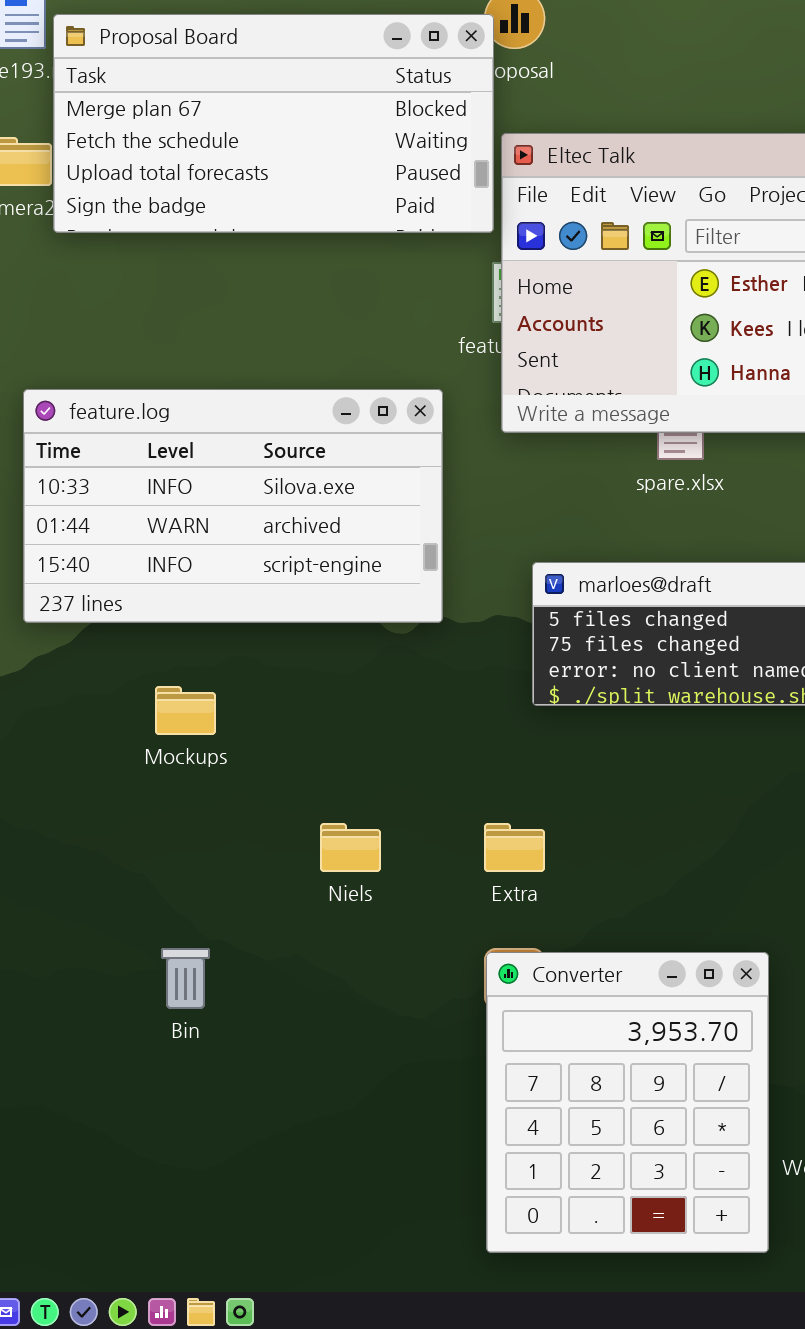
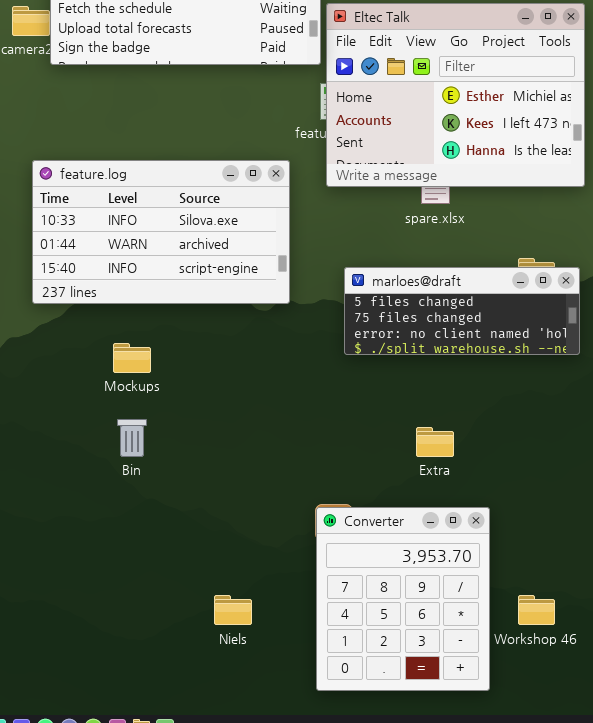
Niels: [320,823,381,872] -> [214,595,252,625], moved
Extra: [484,823,545,872] -> [416,427,454,457], moved
Bin: [161,948,210,1009] -> [117,419,147,457], moved

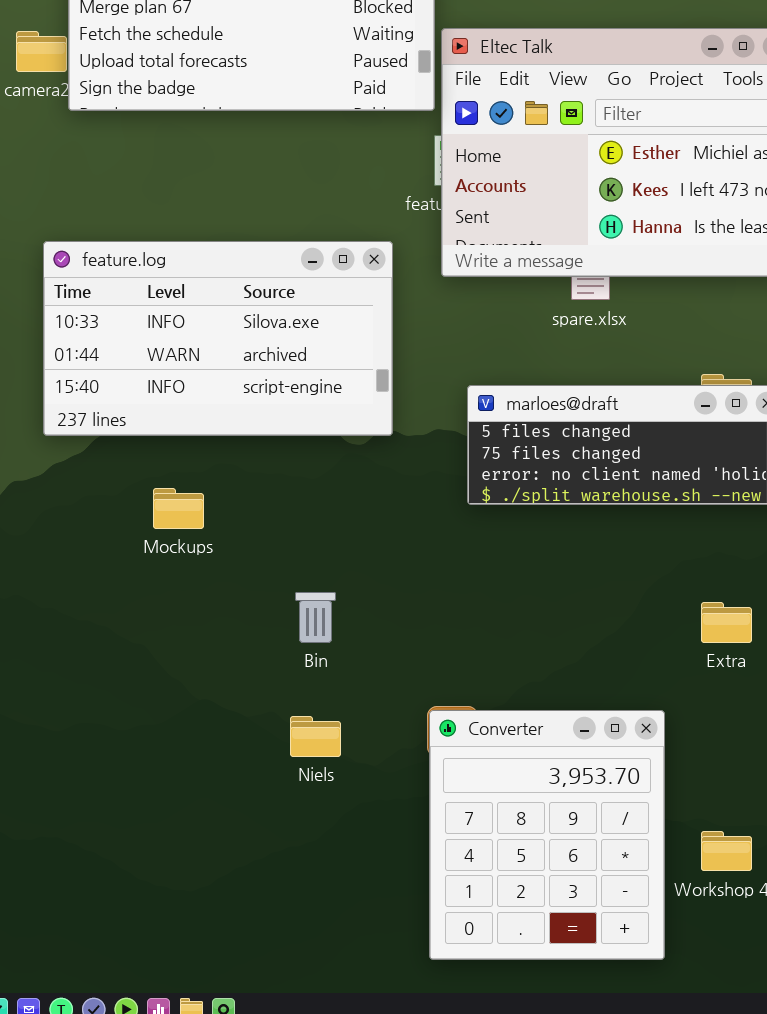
Bin: [117,419,147,457] -> [295,592,336,643], moved
Extra: [416,427,454,457] -> [701,602,752,643], moved
Niels: [214,595,252,625] -> [290,716,341,757], moved

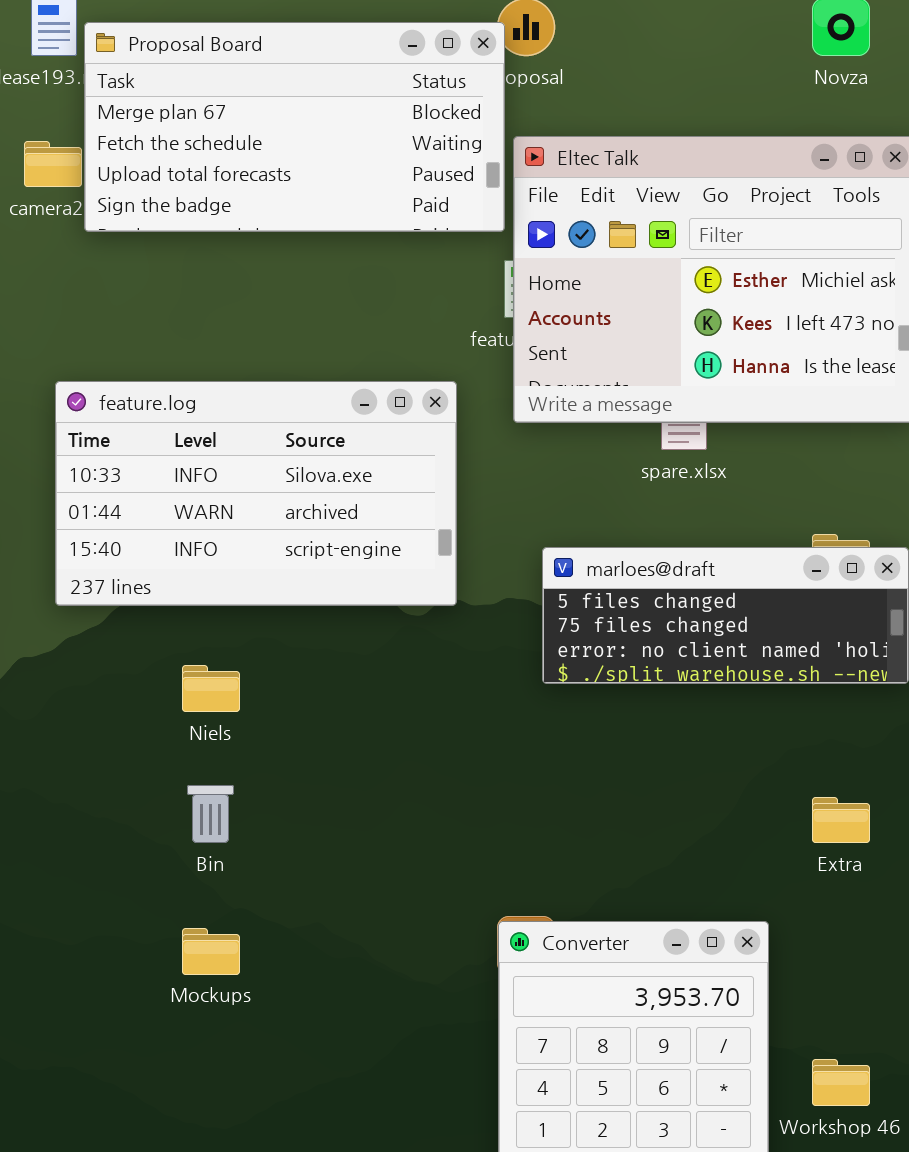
Mockups: [153,488,204,529] -> [182,928,240,975], moved
Bin: [295,592,336,643] -> [187,785,234,843], moved
Niels: [290,716,341,757] -> [182,665,240,712], moved

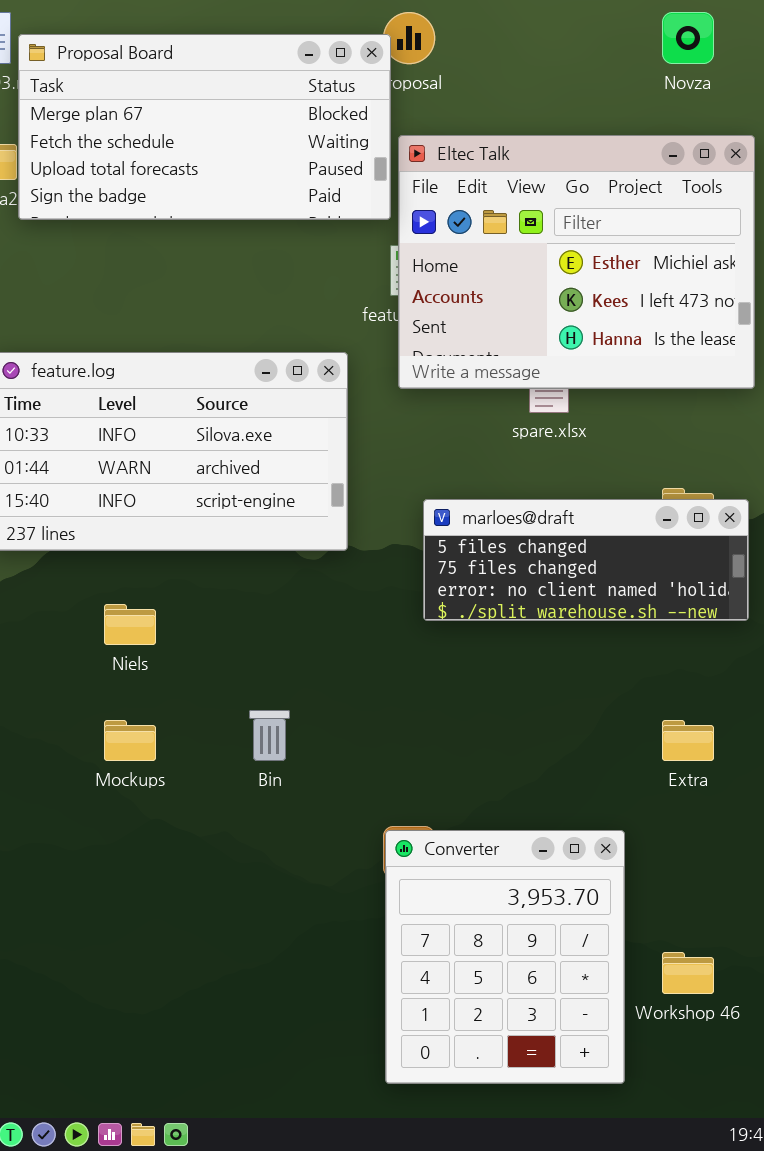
Bin: [187,785,234,843] -> [249,710,290,761], moved
Mockups: [182,928,240,975] -> [104,720,156,761], moved

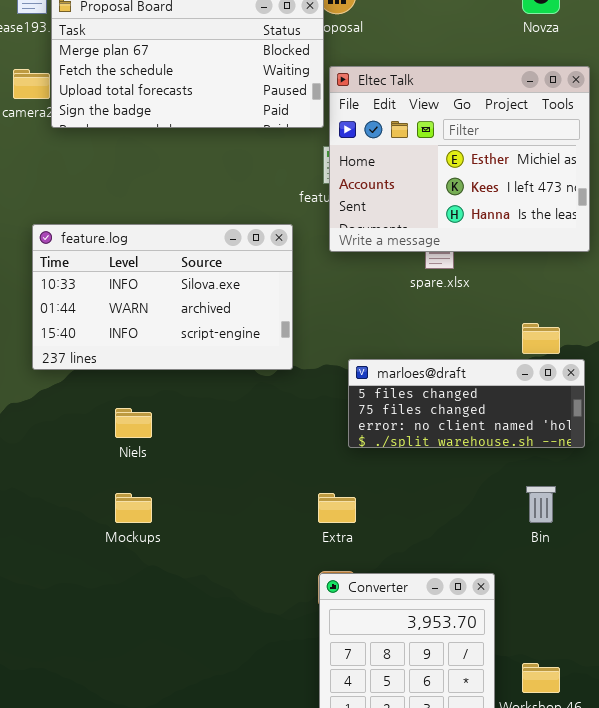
marloes@draft: [423,499,749,621] -> [348,359,585,448], moved
Bin: [249,710,290,761] -> [526,486,556,523], moved
Extra: [662,720,714,761] -> [318,493,356,523], moved

